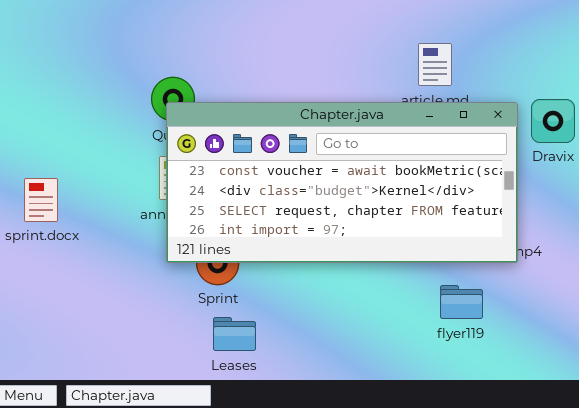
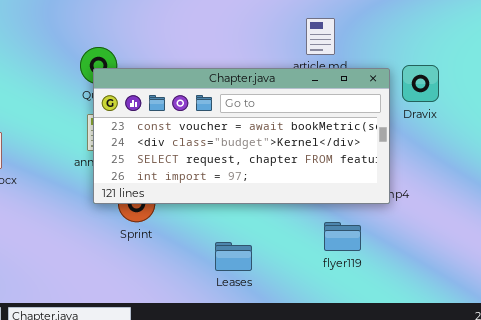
Leases: [213,317,256,351] -> [215,242,252,271], moved

